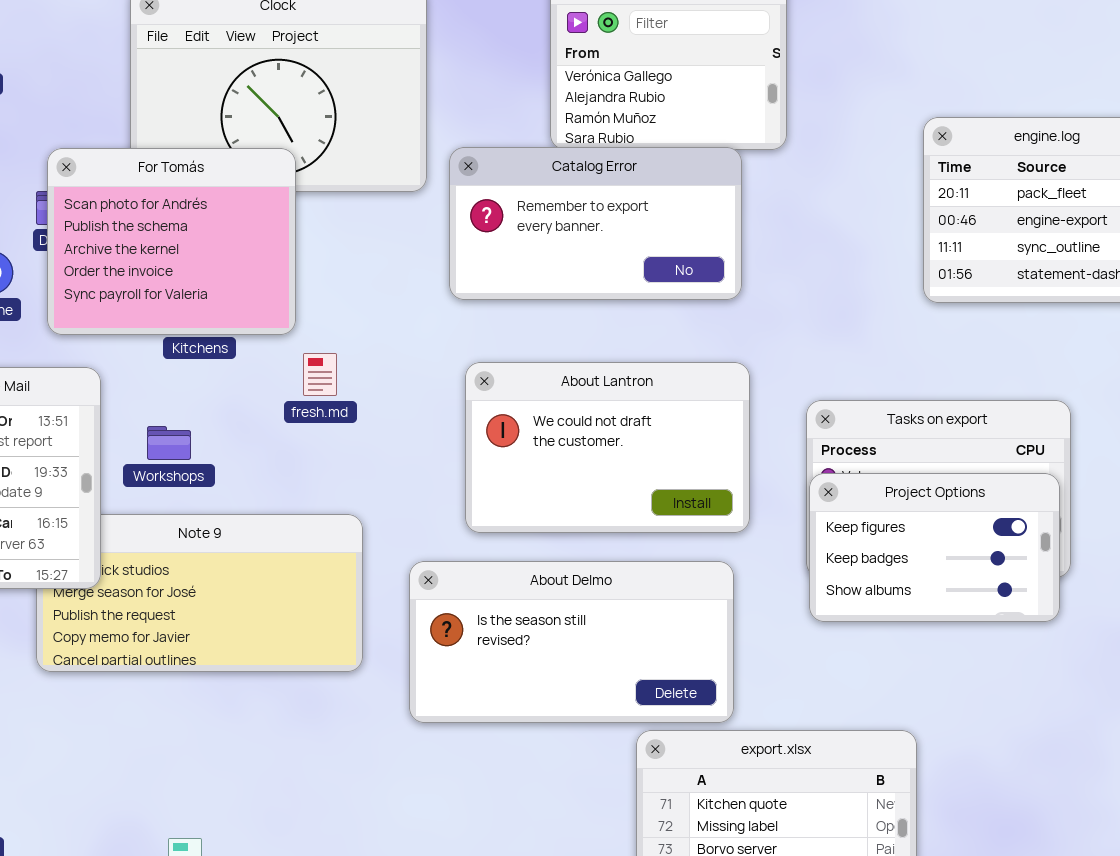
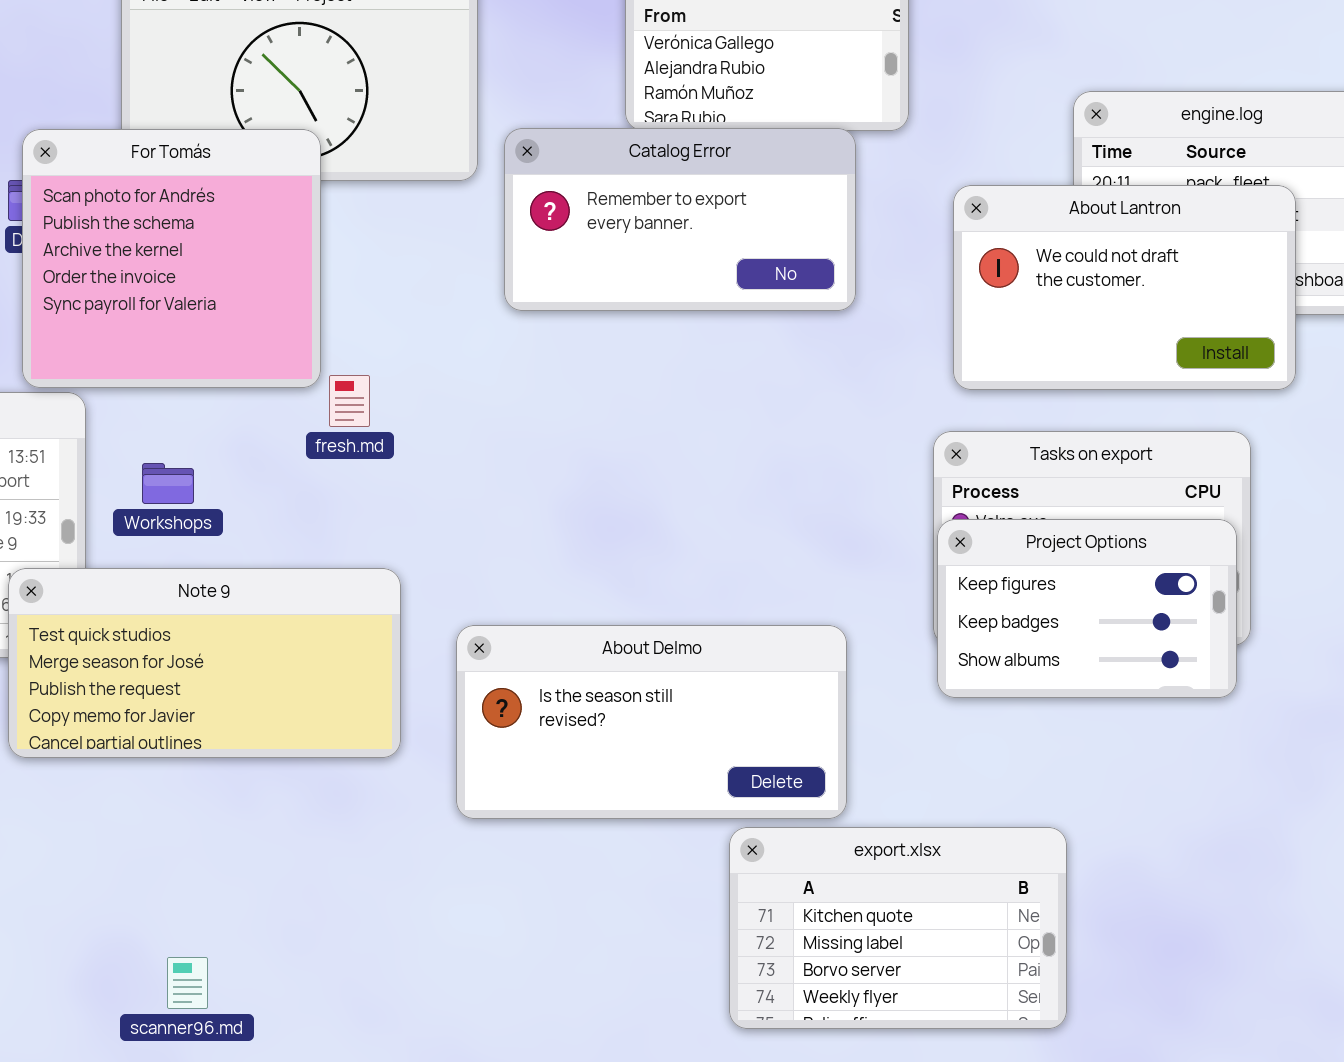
For Tomás: [47,148,296,335] -> [22,129,321,388], resized
About Lantron: [465,362,750,533] -> [953,185,1296,390], moved
Note 9: [36,514,363,672] -> [8,568,401,758], raised

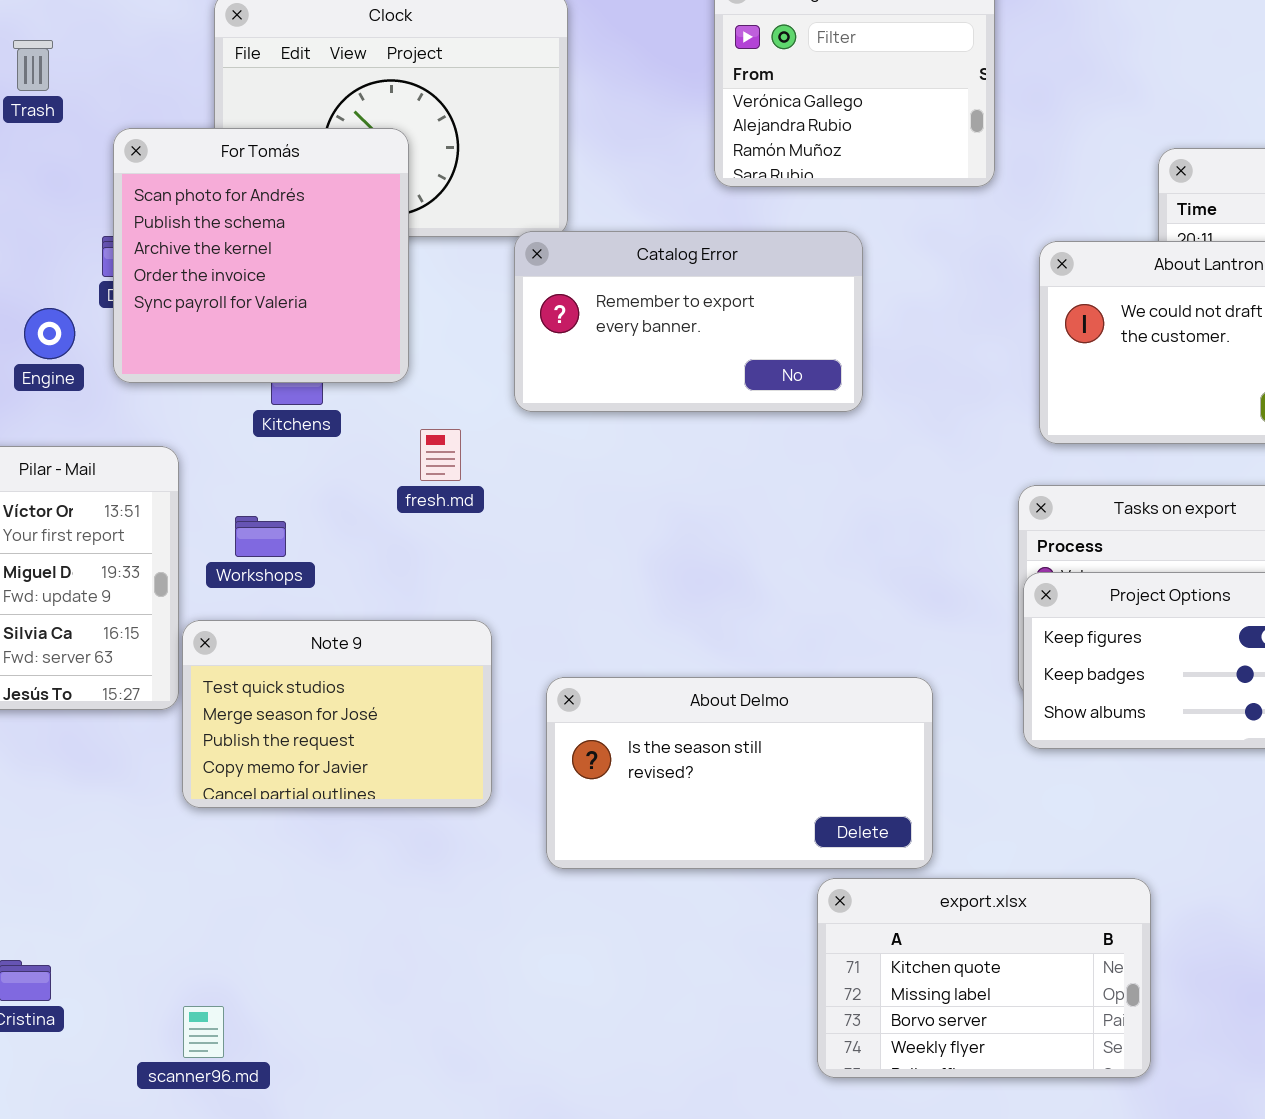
Catalog Error: [504,128,856,311] -> [514,231,863,412], moved
For Tomás: [22,129,321,388] -> [113,128,409,383], moved
Note 9: [8,568,401,758] -> [182,620,492,808], resized
scanner96.md: [167,957,208,1009] -> [183,1006,224,1058], moved

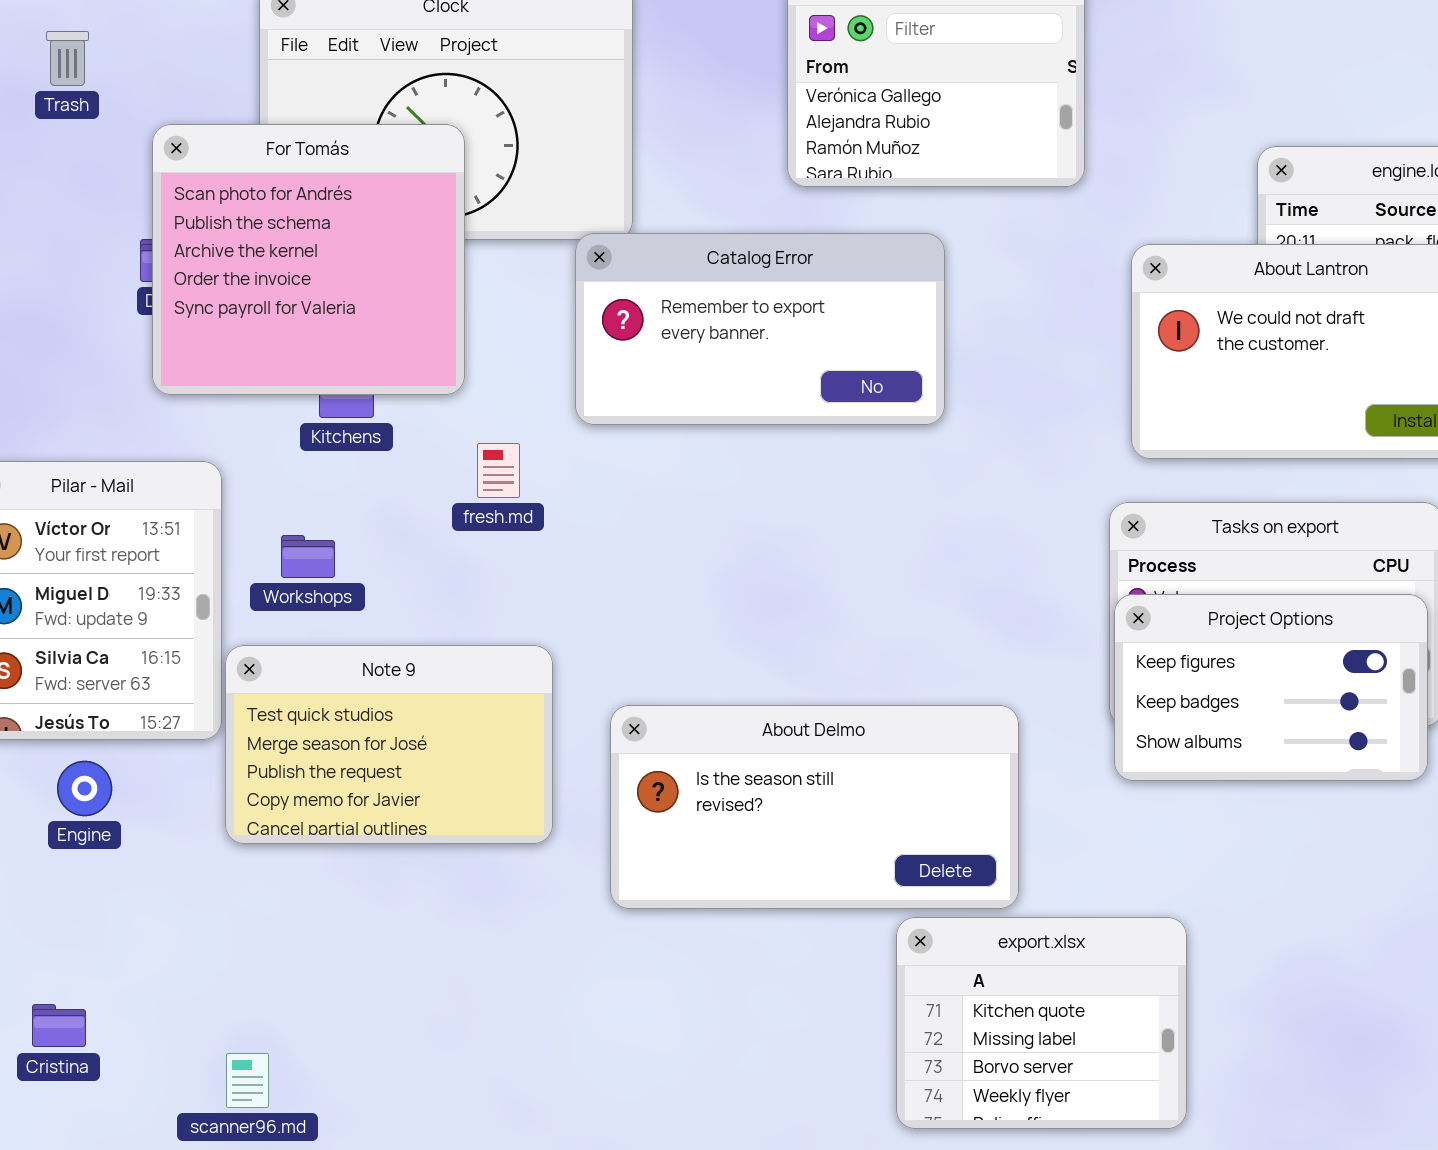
Engine: [24,308,75,359] -> [57,761,112,816], moved
export.xlsx: [817,878,1151,1078] -> [896,917,1187,1129], resized

